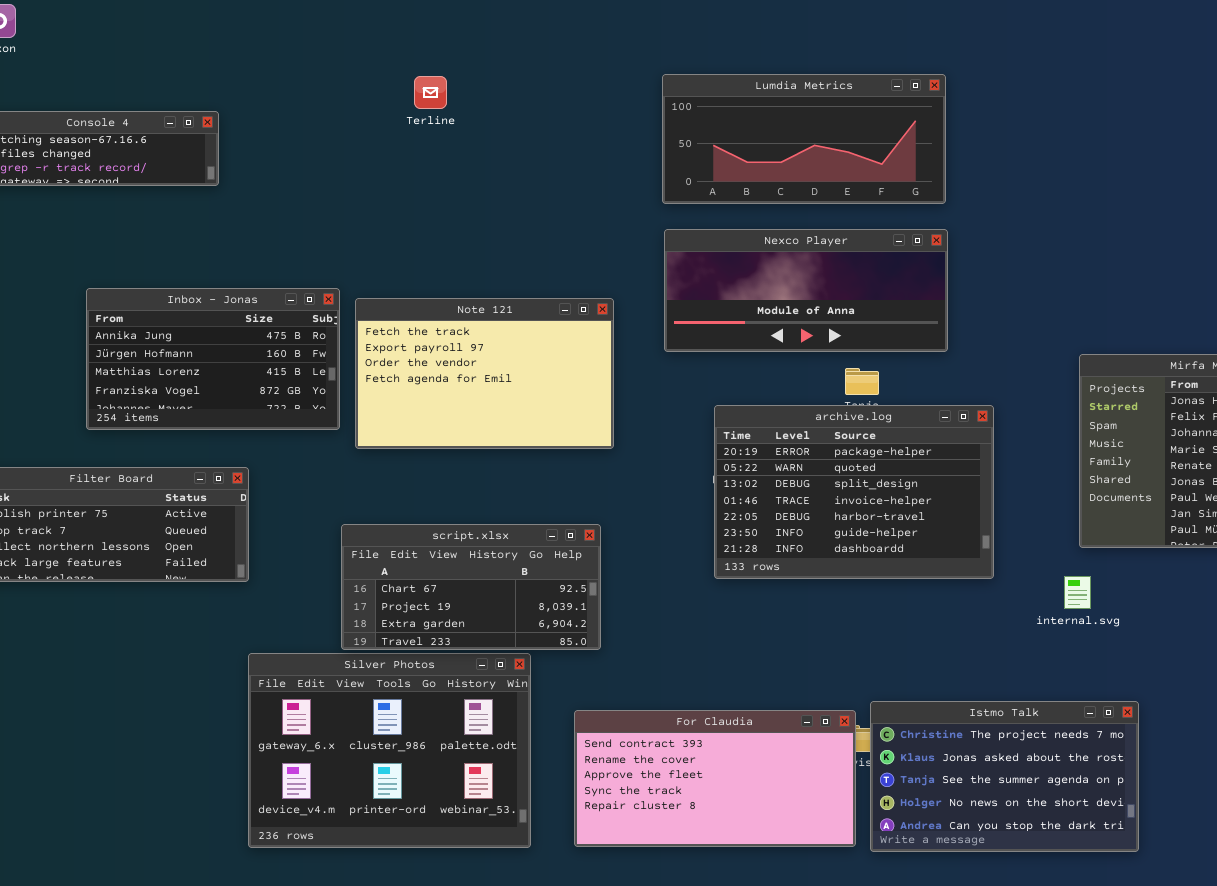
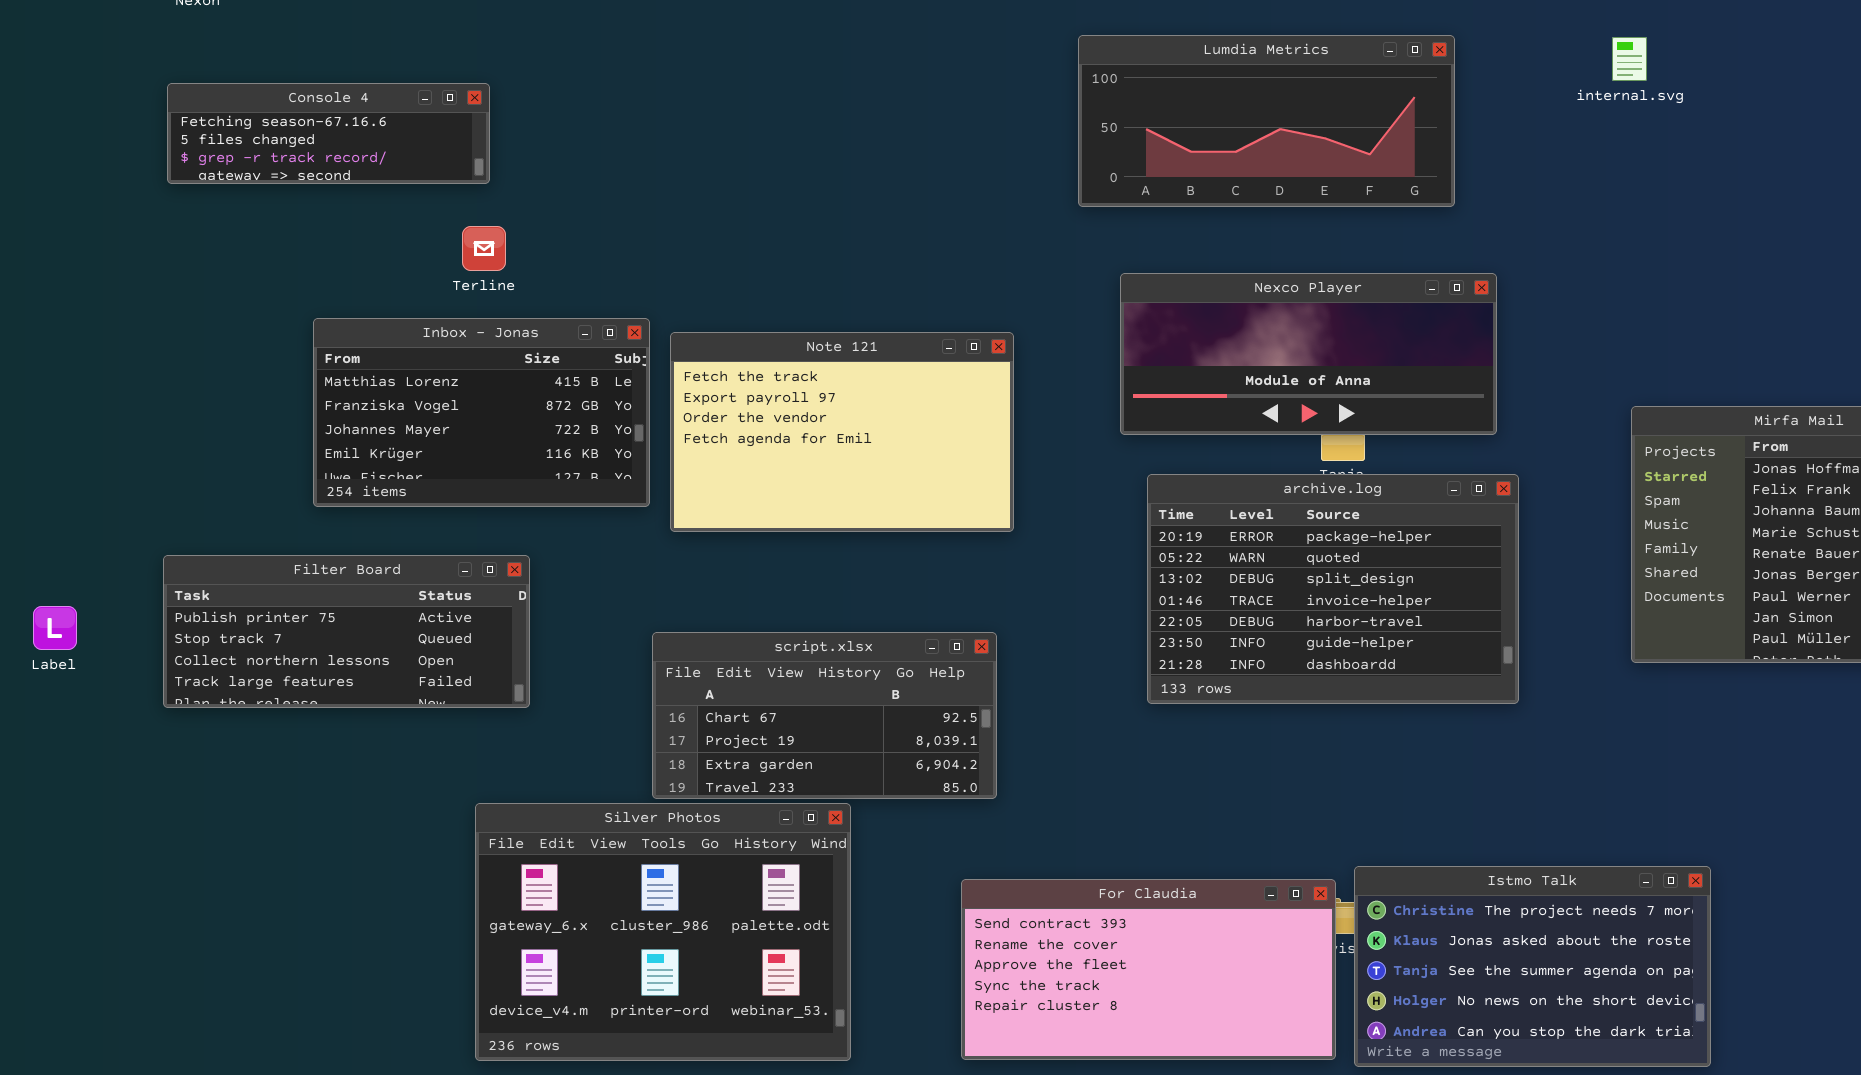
Terline: [414,76,447,109] -> [462,226,506,271], moved
Nexco Player: [664,229,948,352] -> [1120,273,1497,435], moved
Inbox - Jonas: [86,288,340,430] -> [313,318,650,507], scrolled down 2 rows
internal.svg: [1064,576,1091,609] -> [1612,37,1647,81], moved
Silver Photos: [248,653,531,848] -> [475,803,851,1061], moved

